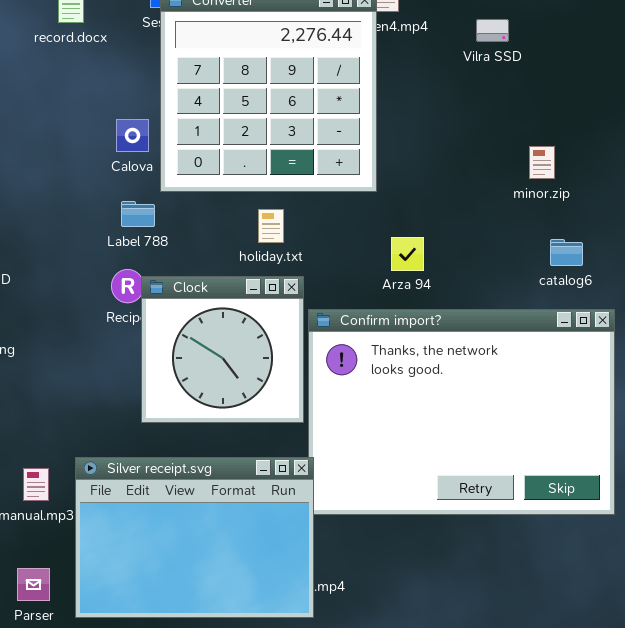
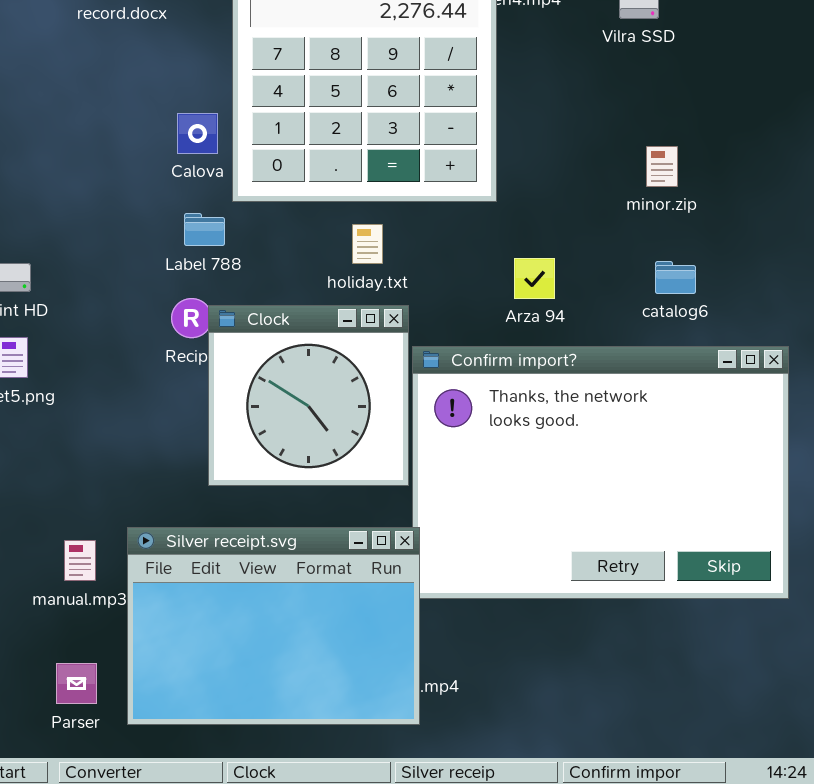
minor.zip: [529,146,555,179] -> [646,146,678,187], moved
catalog6: [550,239,583,266] -> [655,261,696,294], moved

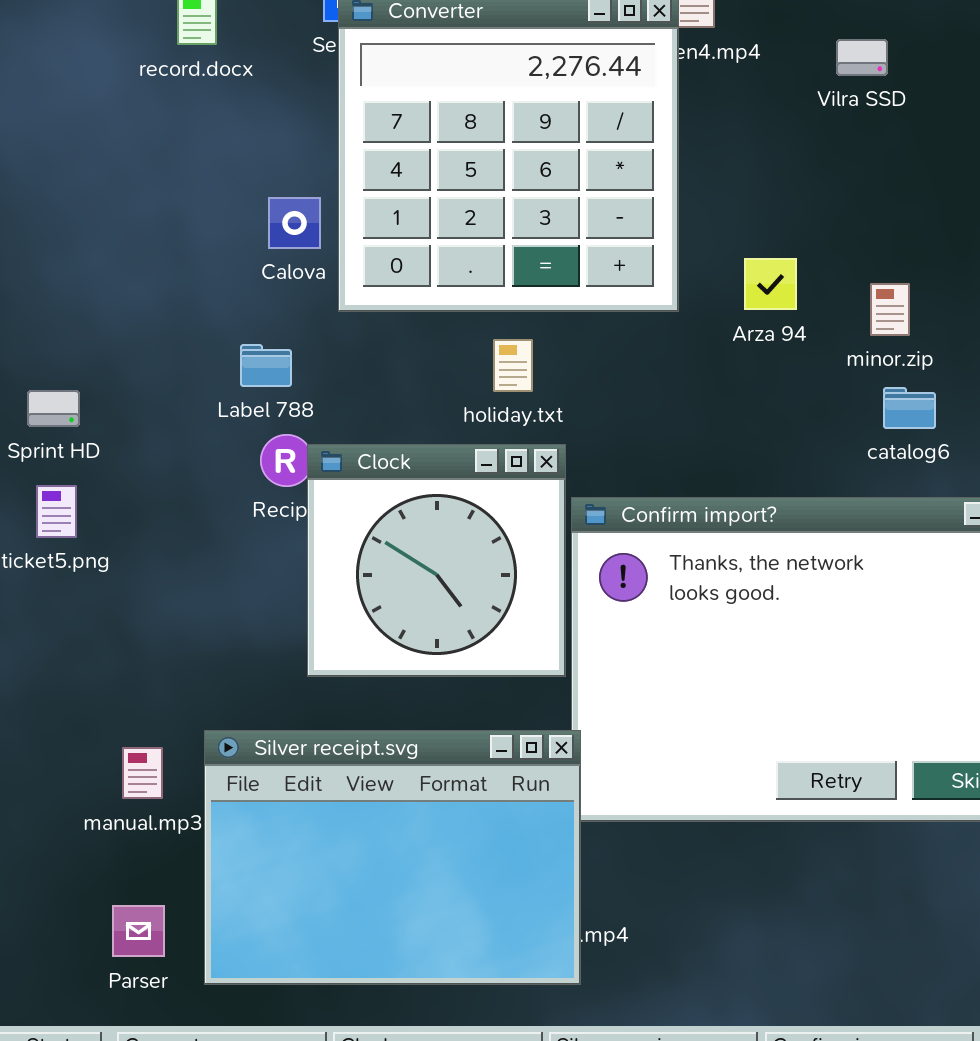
minor.zip: [646,146,678,187] -> [870,283,910,336], moved
Label 788: [184,213,225,246] -> [240,344,292,387], moved
Arza 94: [514,258,555,299] -> [744,258,797,310], moved

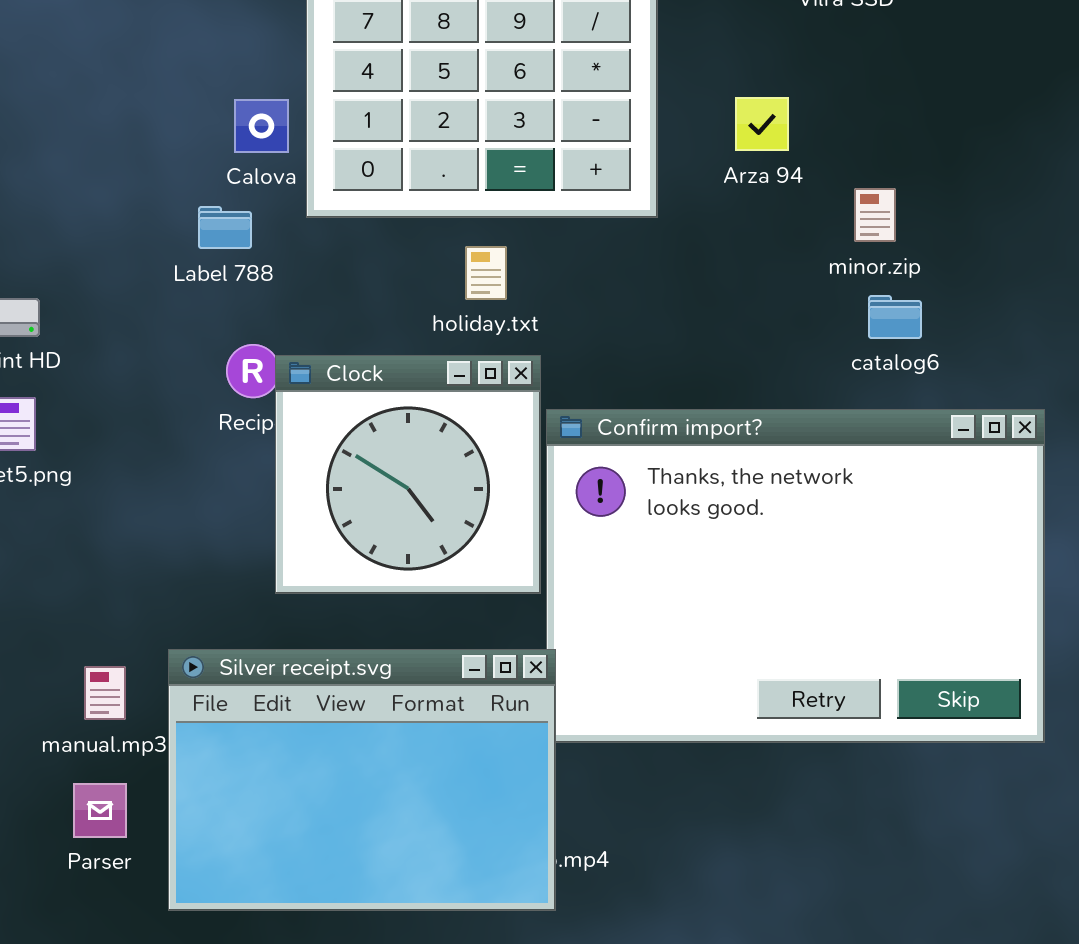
Arza 94: [744,258,797,310] -> [735,97,789,151], moved
Label 788: [240,344,292,387] -> [198,206,252,249], moved
Parser: [112,905,165,957] -> [73,783,127,838], moved

